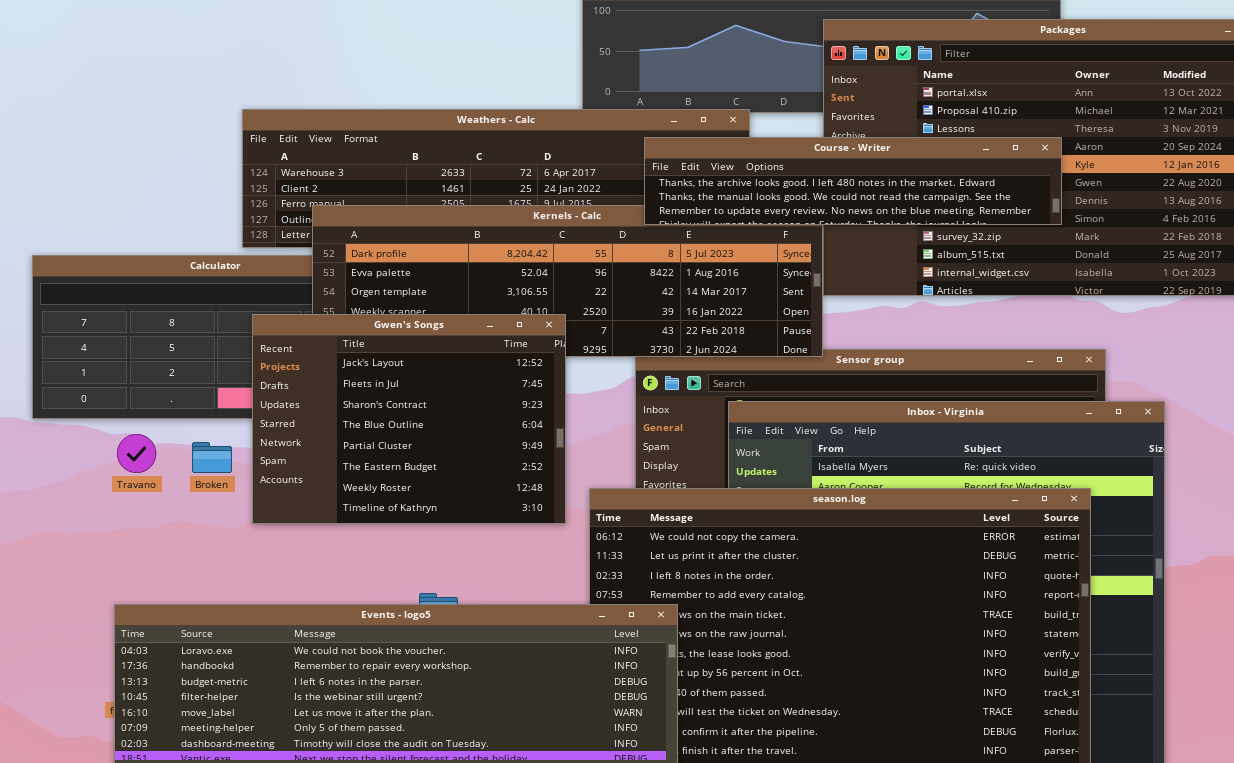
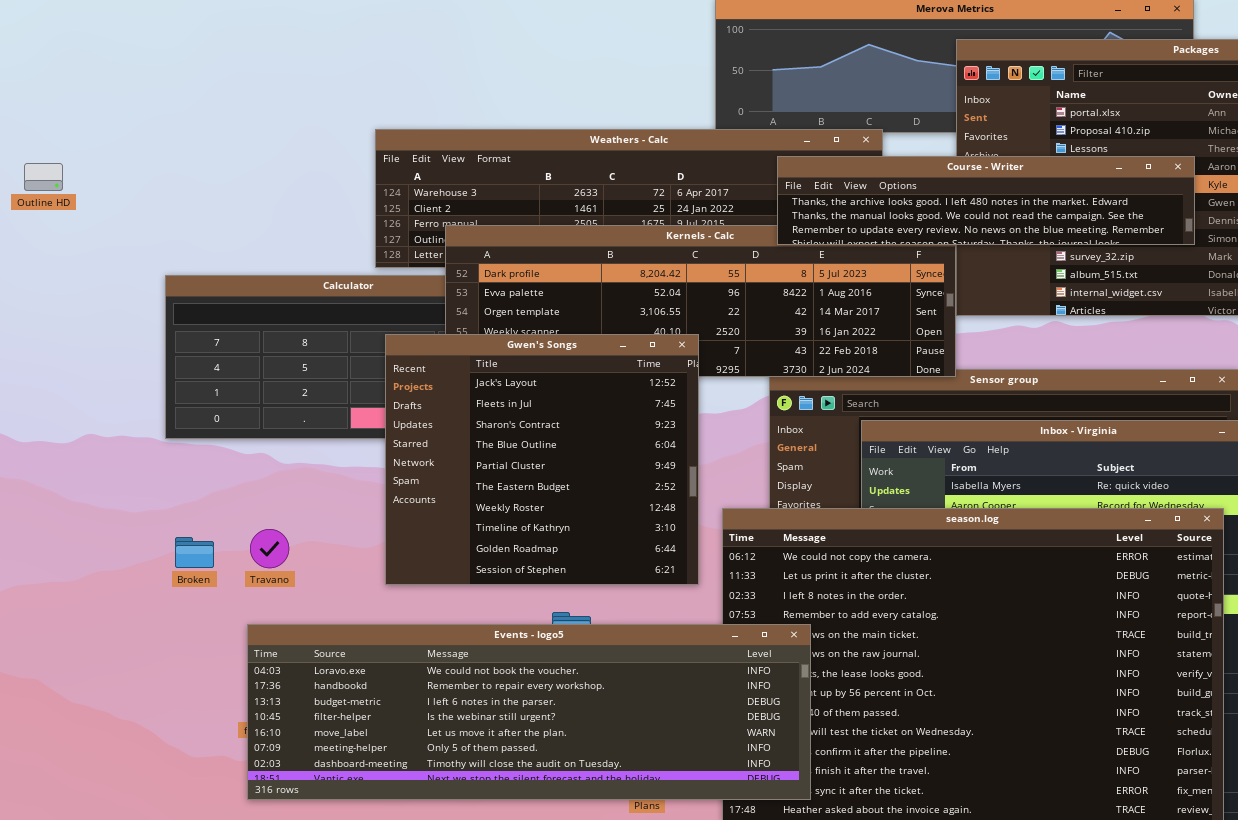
Gwen's Songs: [252,314,566,524] -> [385,334,699,585], resized
Travano: [117,434,156,473] -> [250,529,289,568], moved
Broken: [192,442,232,473] -> [175,537,214,568], moved

